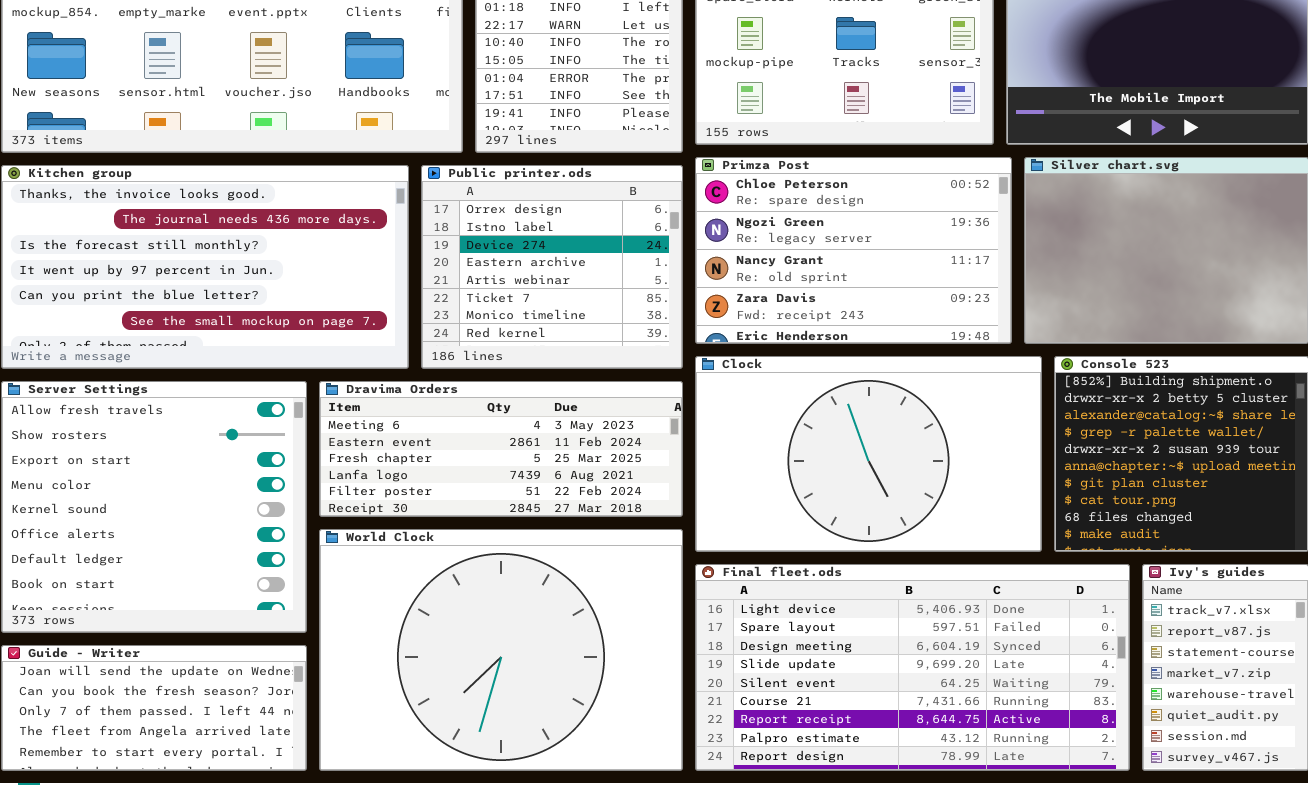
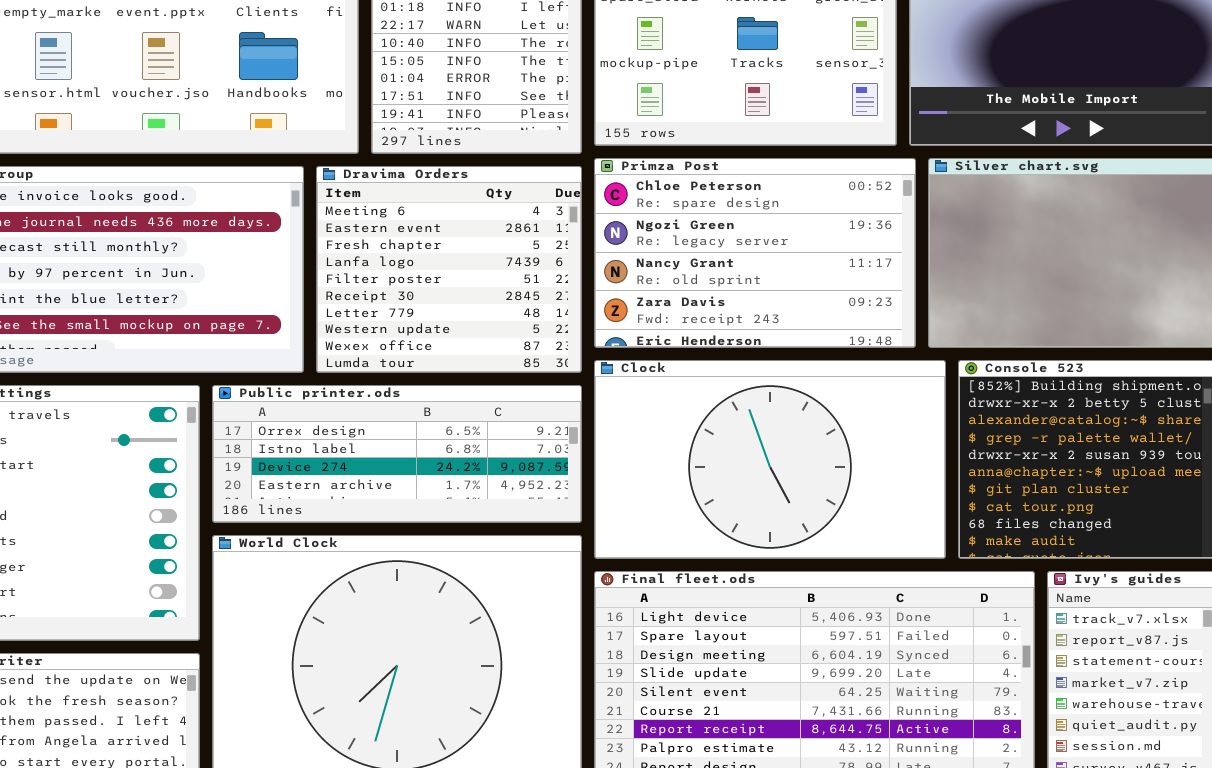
Public printer.ods: [421,165,683,369] -> [212,385,582,523], moved, resized
Dravima Orders: [319,381,683,517] -> [316,166,582,373], moved, resized

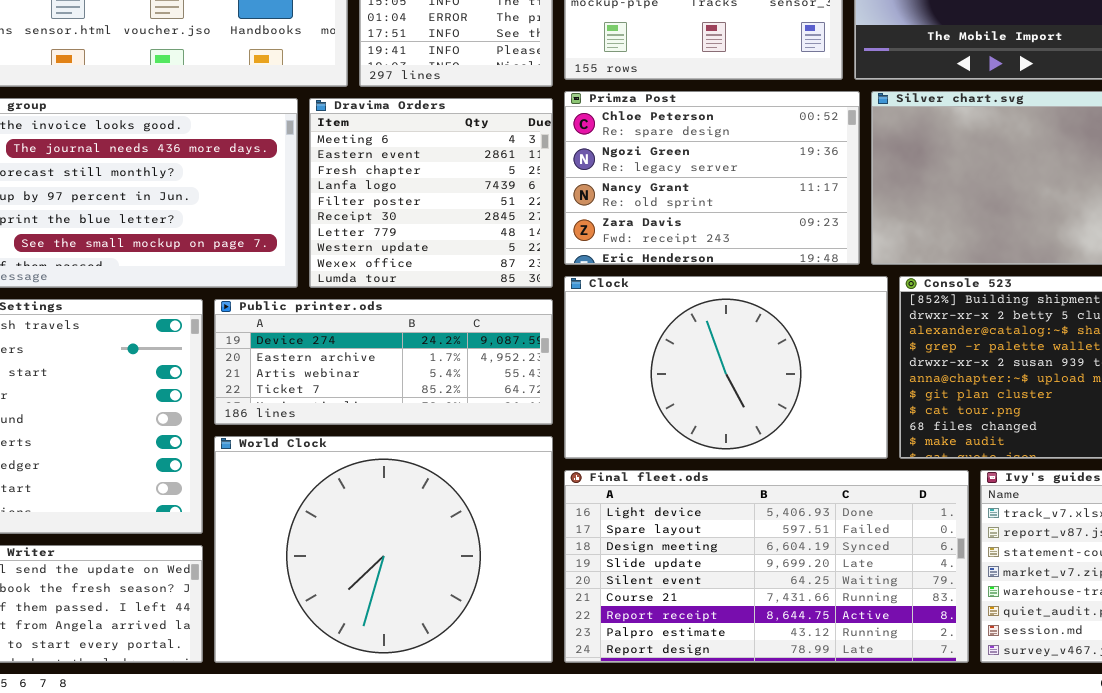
Public printer.ods: [212,385,582,523] -> [214,299,553,425], scrolled down 2 rows

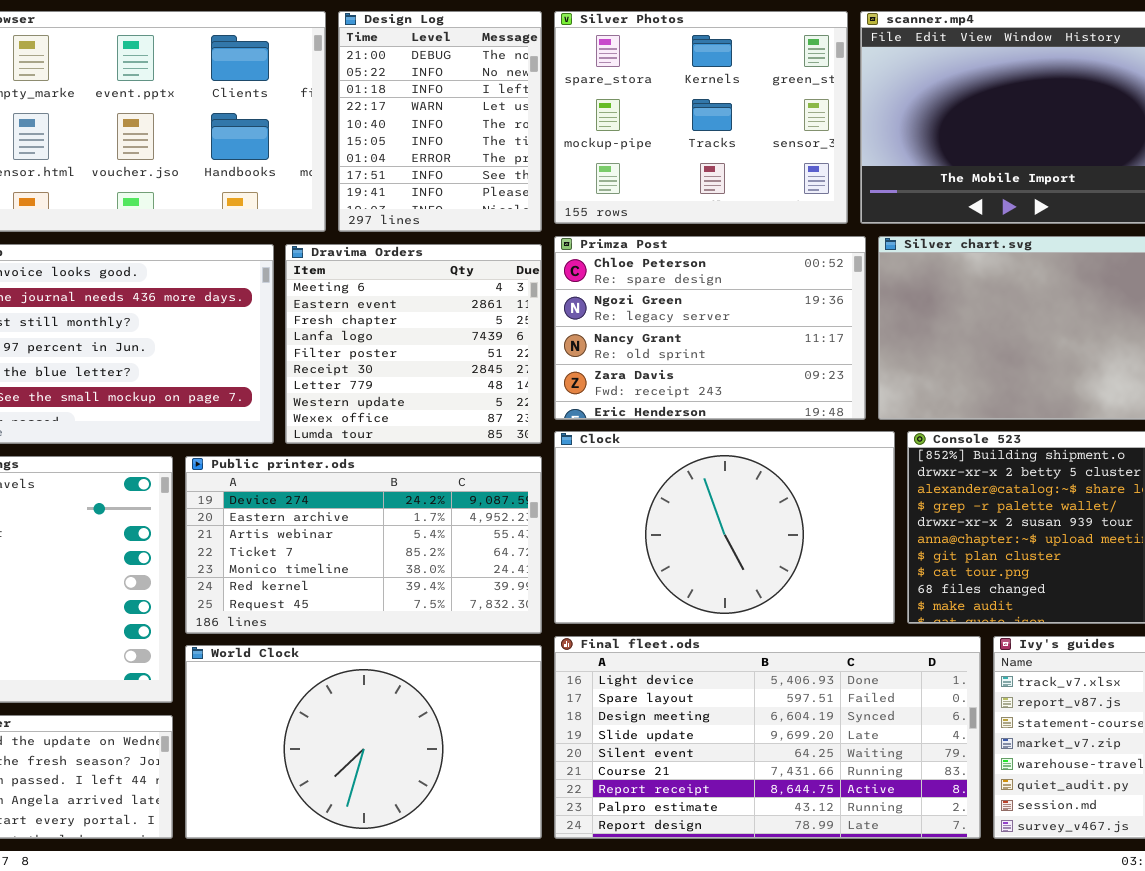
Public printer.ods: [214,299,553,425] -> [185,456,542,634], resized
World Clock: [214,436,553,663] -> [185,645,542,839], resized

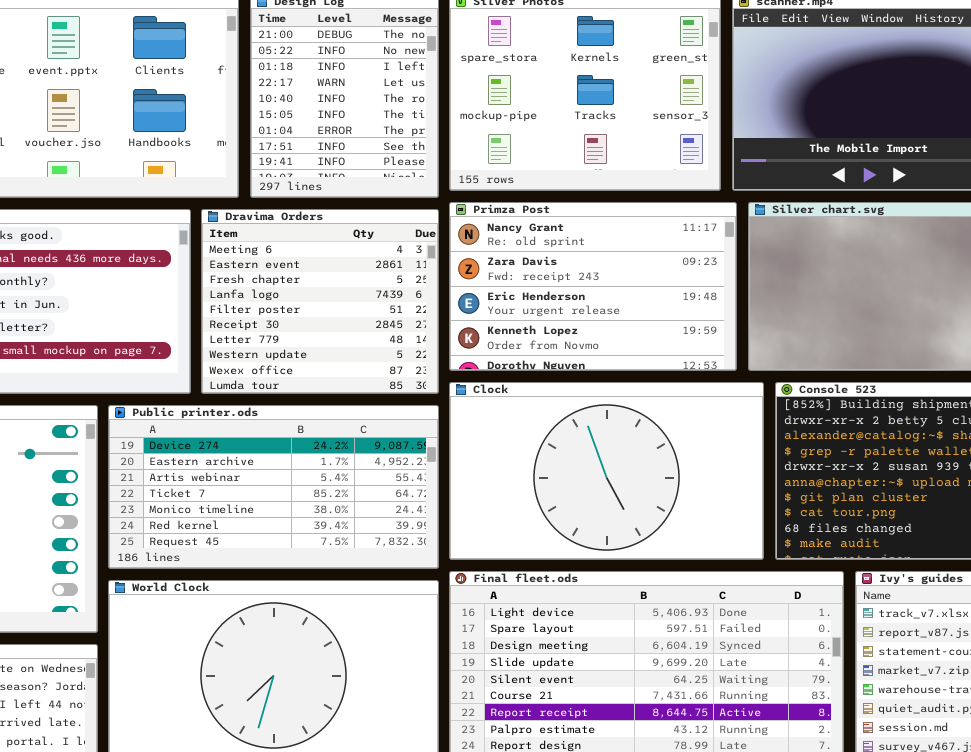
Primza Post: [554,236,866,420] -> [449,202,737,371], scrolled down 2 rows

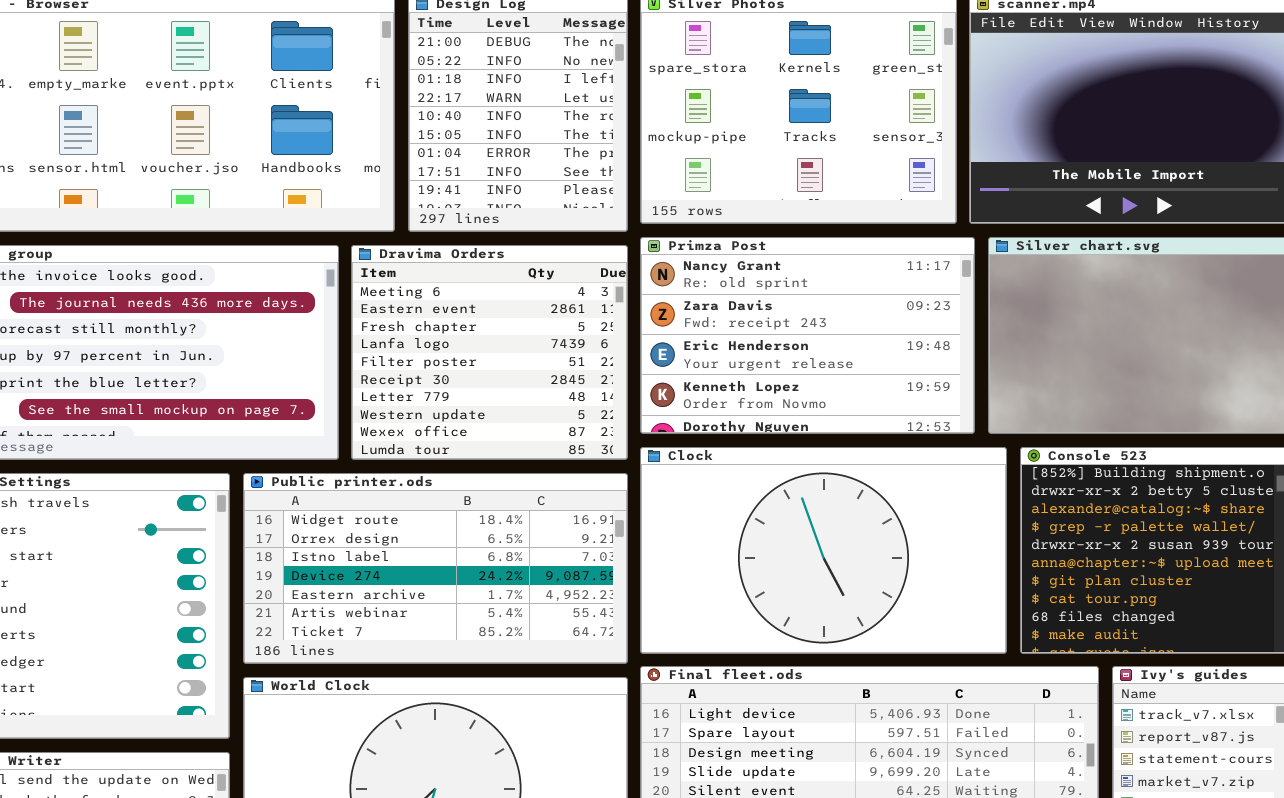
Public printer.ods: [108,405,439,569] -> [243,473,628,664], scrolled up 3 rows

